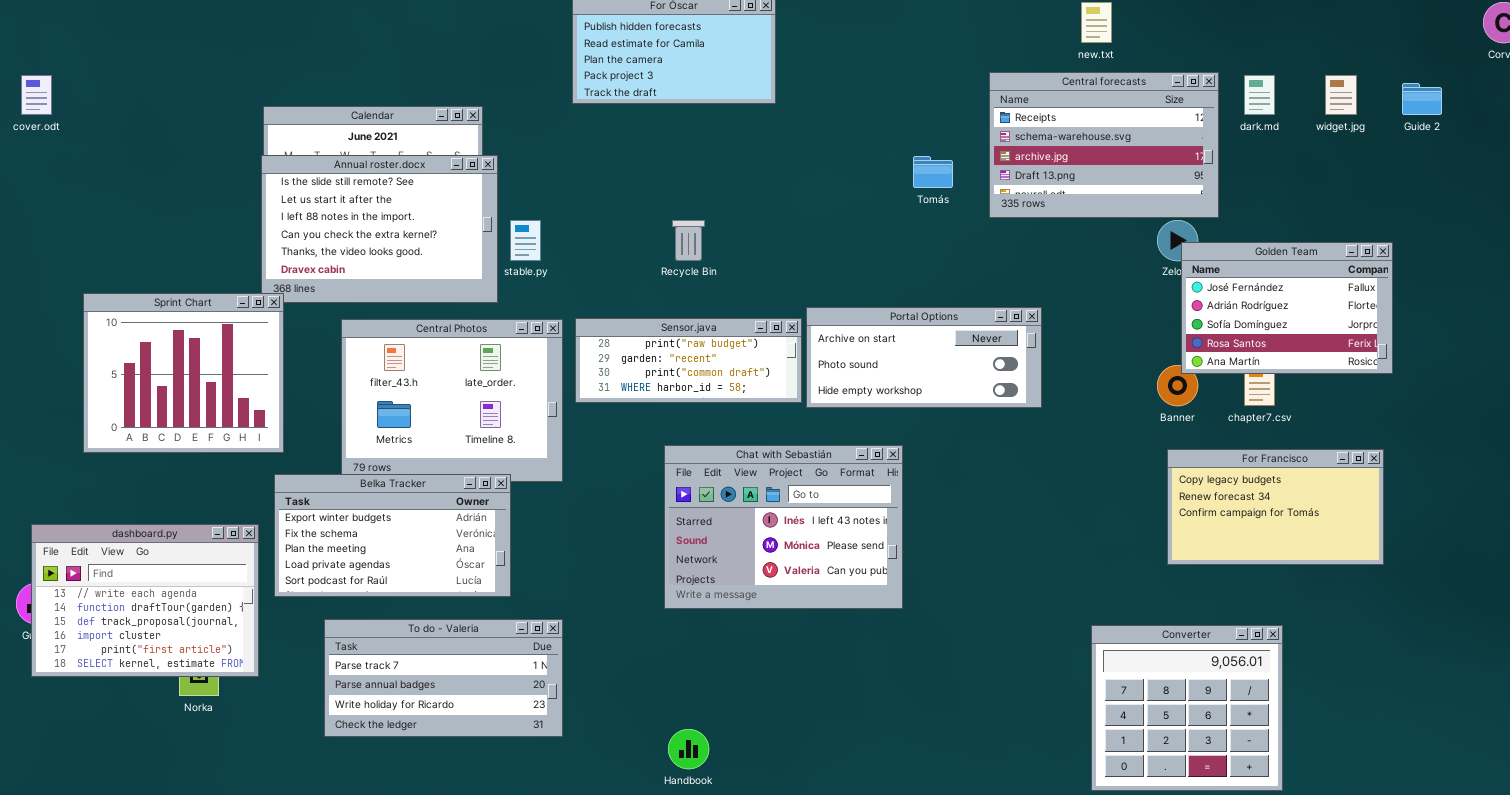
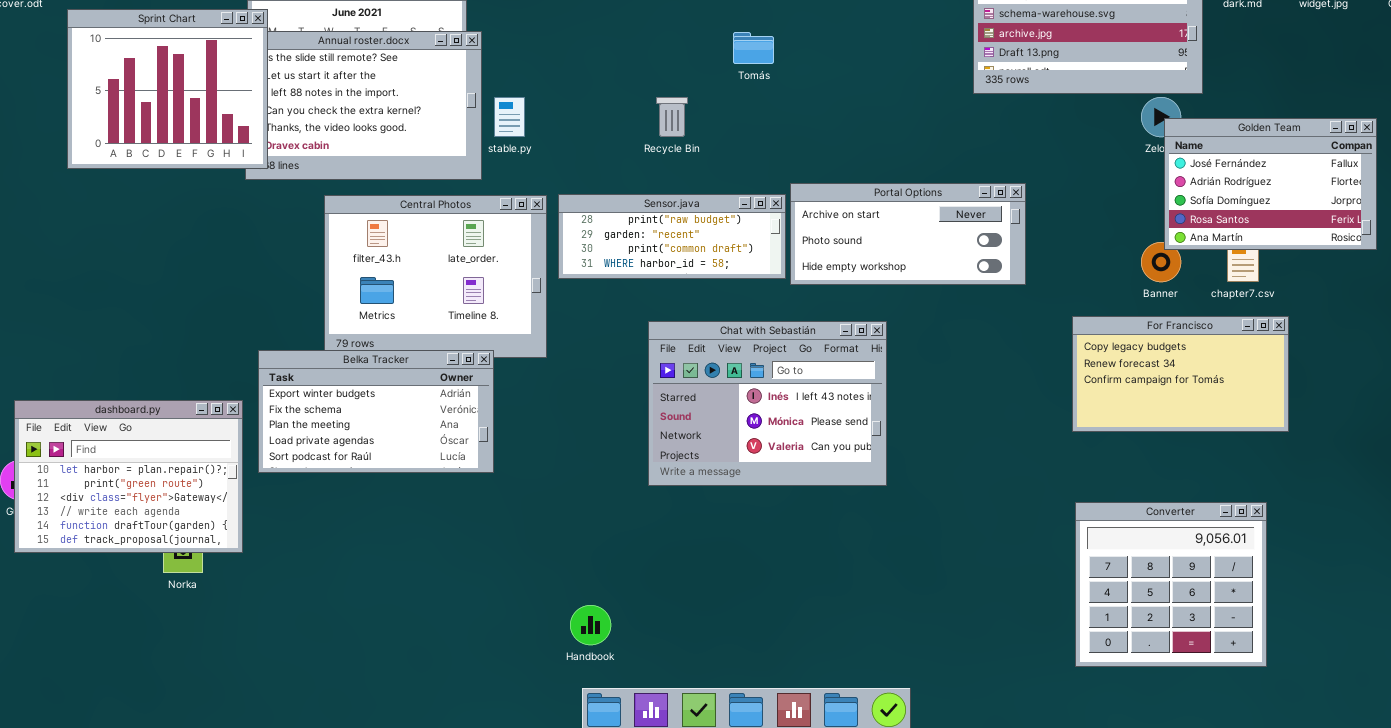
Tomás: [913,156,953,188] -> [733,32,774,64], moved
Sprint Chart: [83,293,284,453] -> [67,9,268,169], moved
For Francisco: [1167,449,1384,565] -> [1072,316,1289,432], moved
dashboard.py: [31,524,259,677] -> [14,400,243,553], scrolled up 3 rows
To do - Valeria: [324,619,563,737] -> none, closed
Handbook: [668,729,709,769] -> [570,605,611,645], moved

